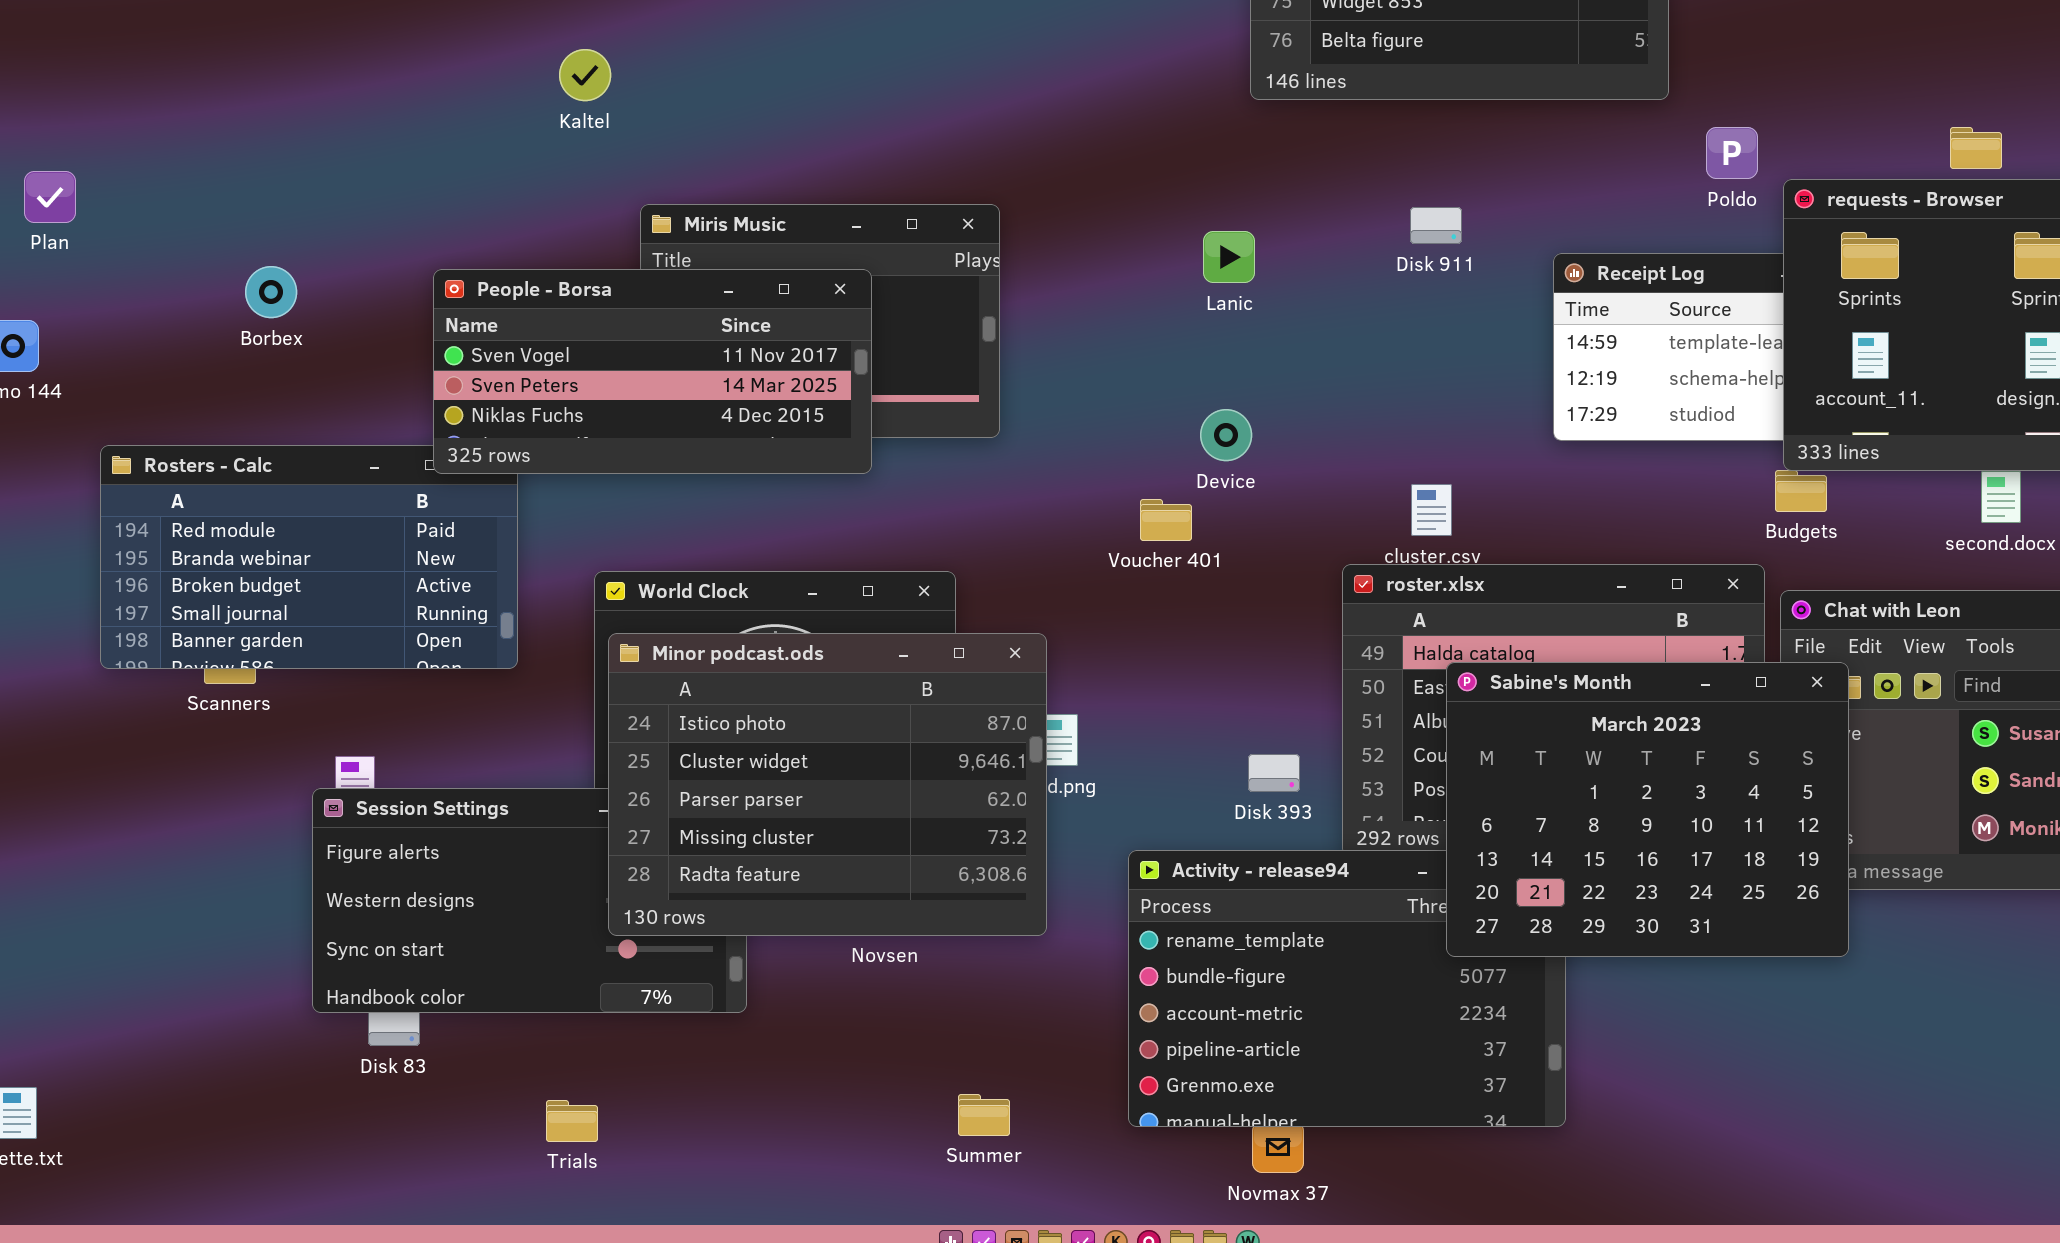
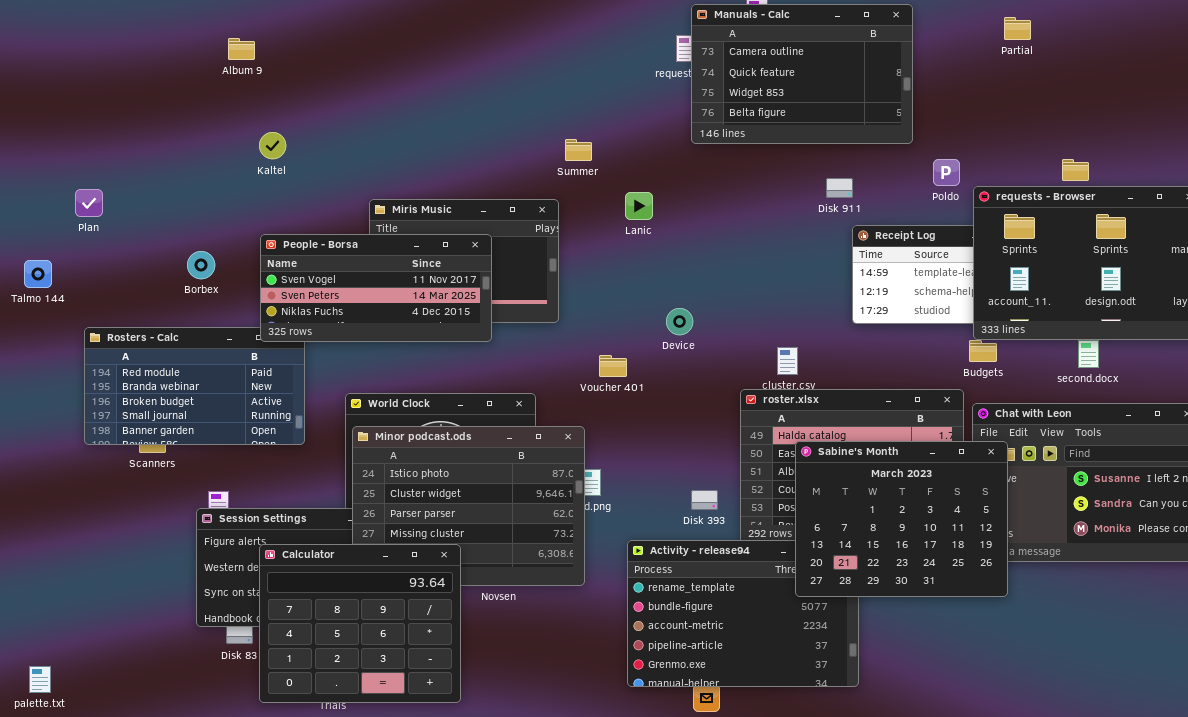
Kaltel: [559,49,611,101] -> [259,132,286,159], moved
Plan: [24,171,76,223] -> [75,189,103,217], moved
Disk 911: [1410,207,1462,244] -> [826,178,853,198], moved
Lanic: [1203,231,1255,283] -> [625,192,653,220], moved
Borbex: [245,266,297,318] -> [187,251,215,279], moved
Voucher 401: [1140,499,1192,541] -> [599,355,627,377], moved
Calculator: none -> [259,544,461,703], opened
Summer: [958,1094,1010,1136] -> [565,139,592,161], moved

